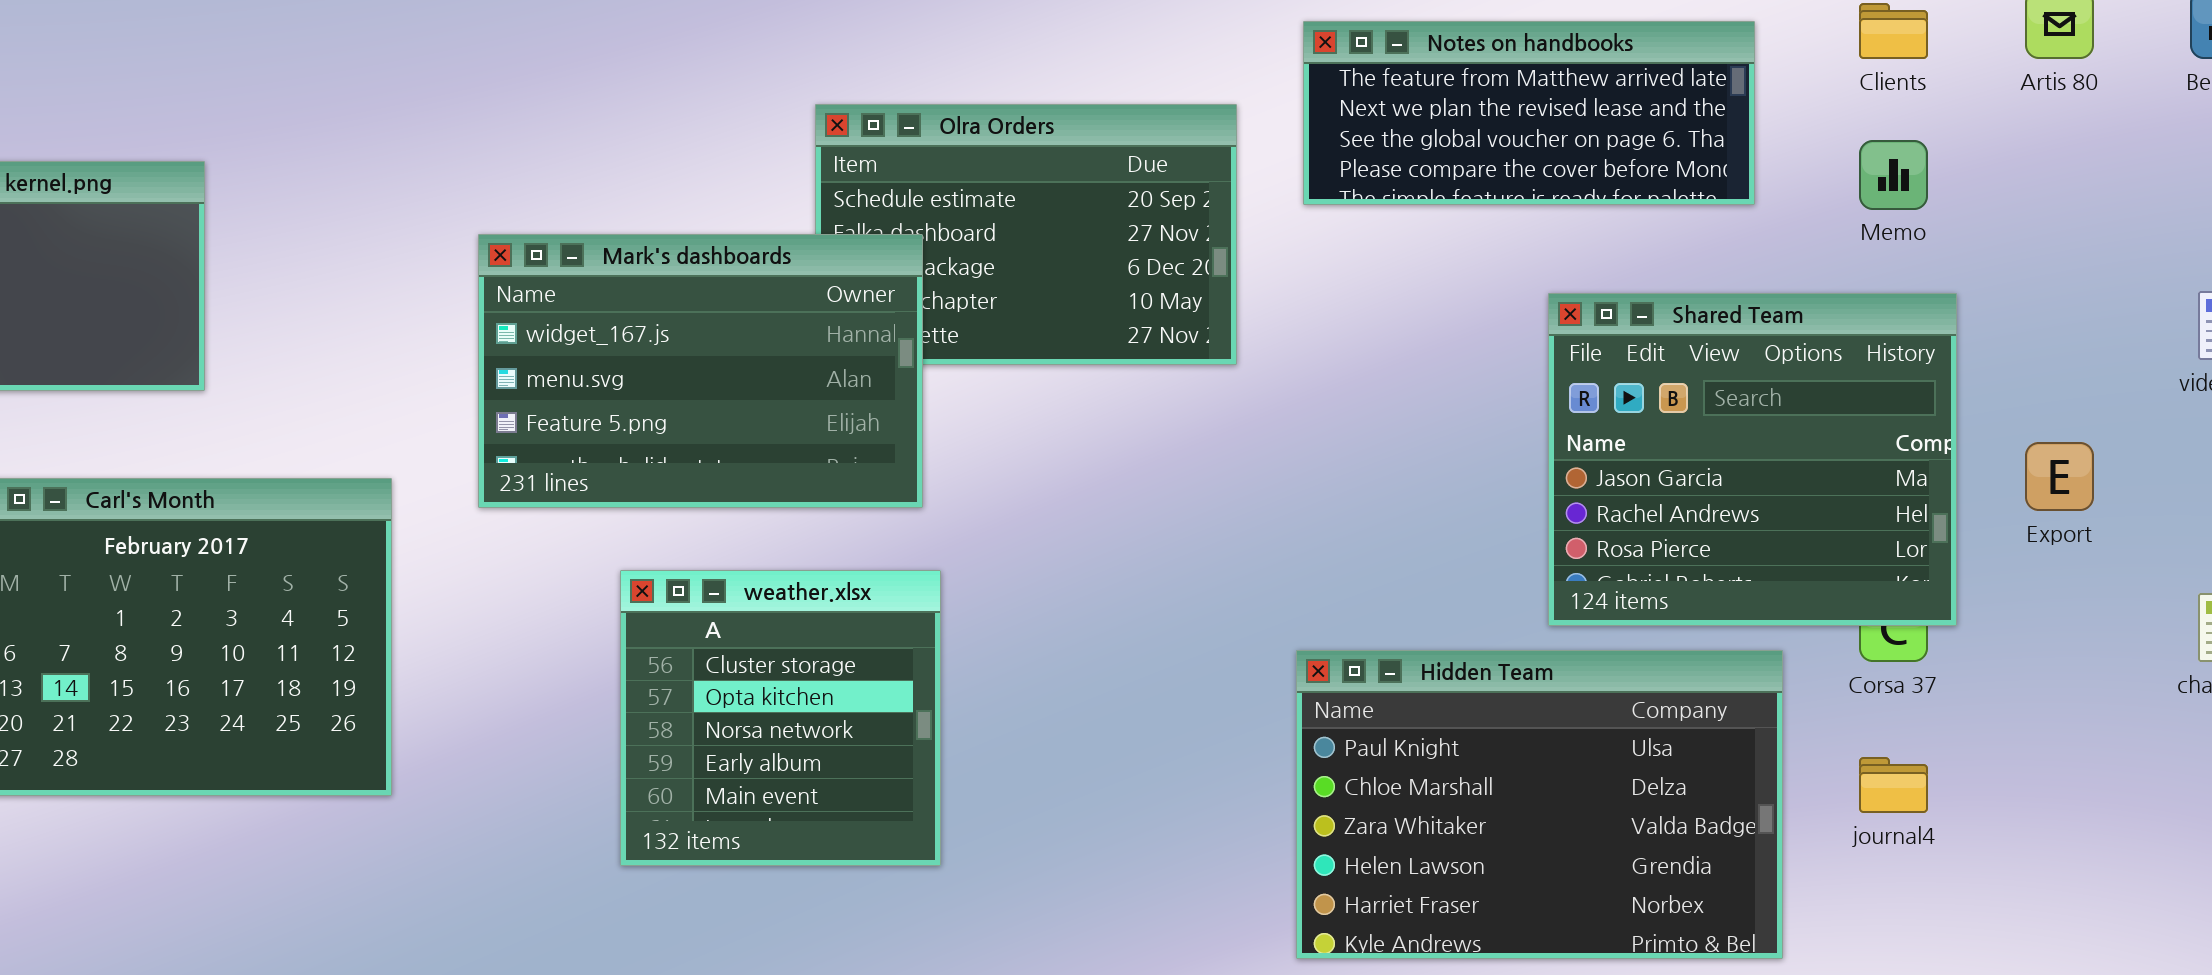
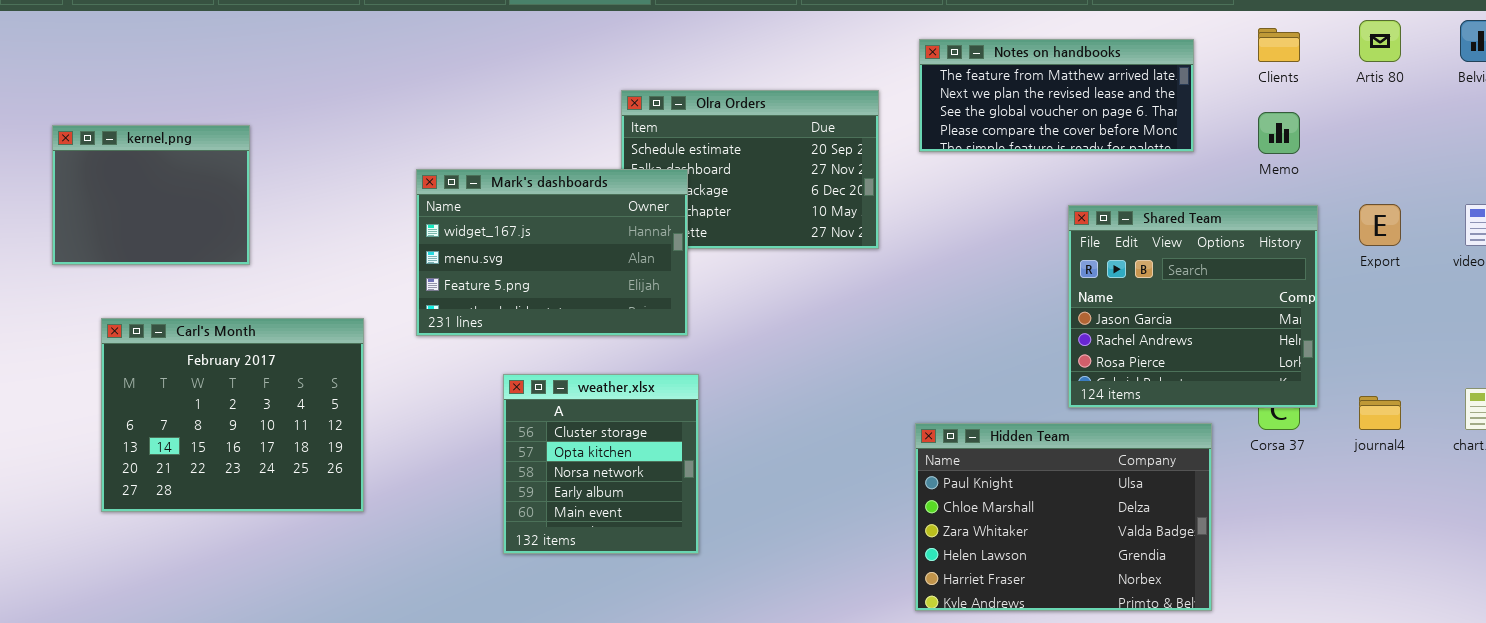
Export: [2025,442,2094,511] -> [1359,204,1401,246], moved
journal4: [1859,757,1928,813] -> [1359,396,1401,430], moved

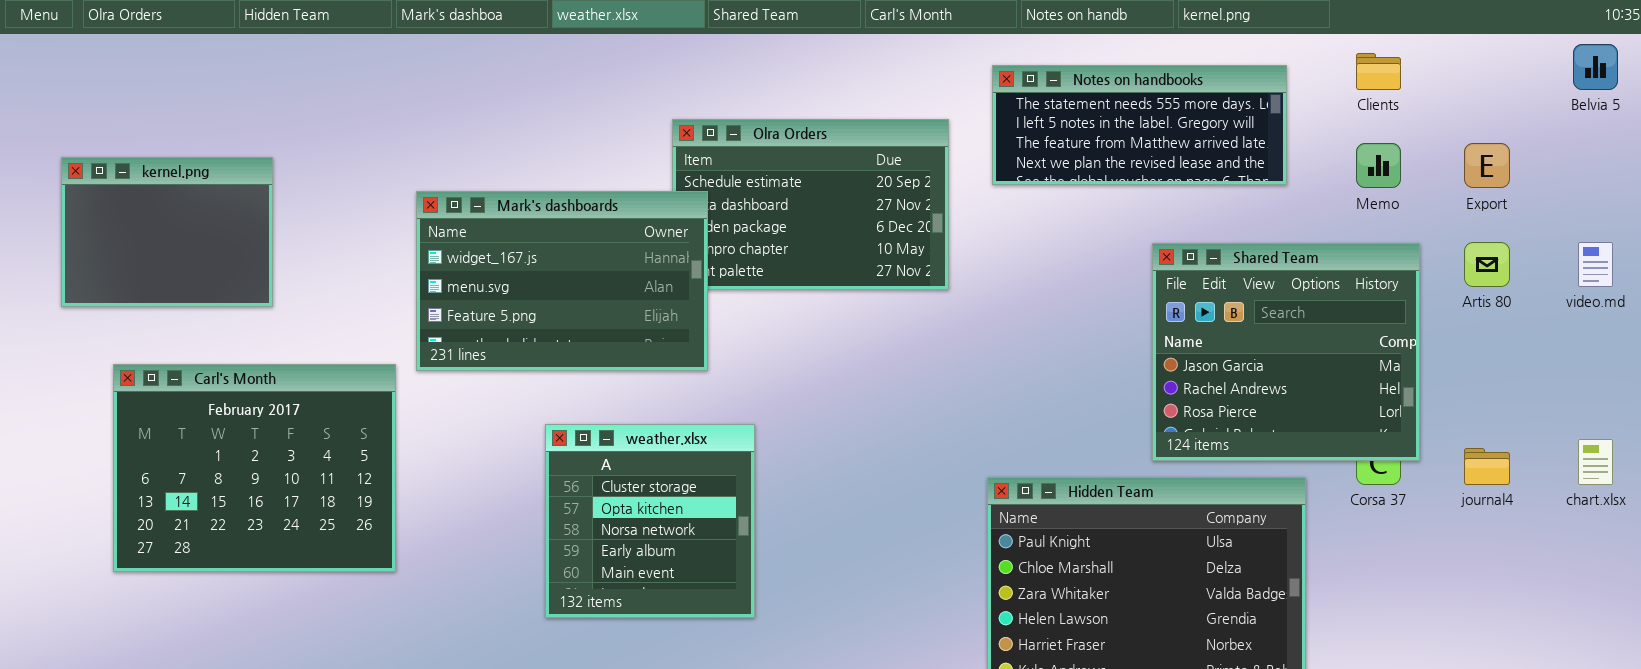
Artis 80: [1359,20,1401,62] -> [1464,242,1510,287], moved
Notes on handbooks: [919,39,1194,152] -> [992,65,1287,185], scrolled up 2 rows
Mark's dashboards: [416,169,688,336] -> [416,191,708,371], moved
Export: [1359,204,1401,246] -> [1464,143,1510,188], moved

